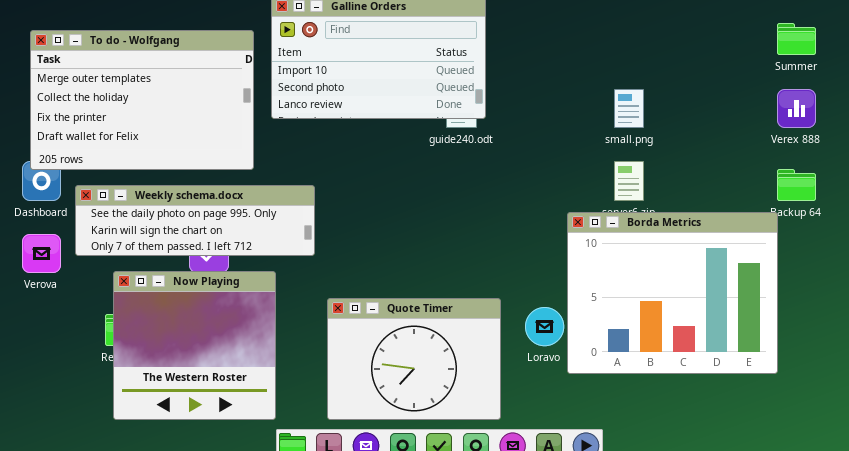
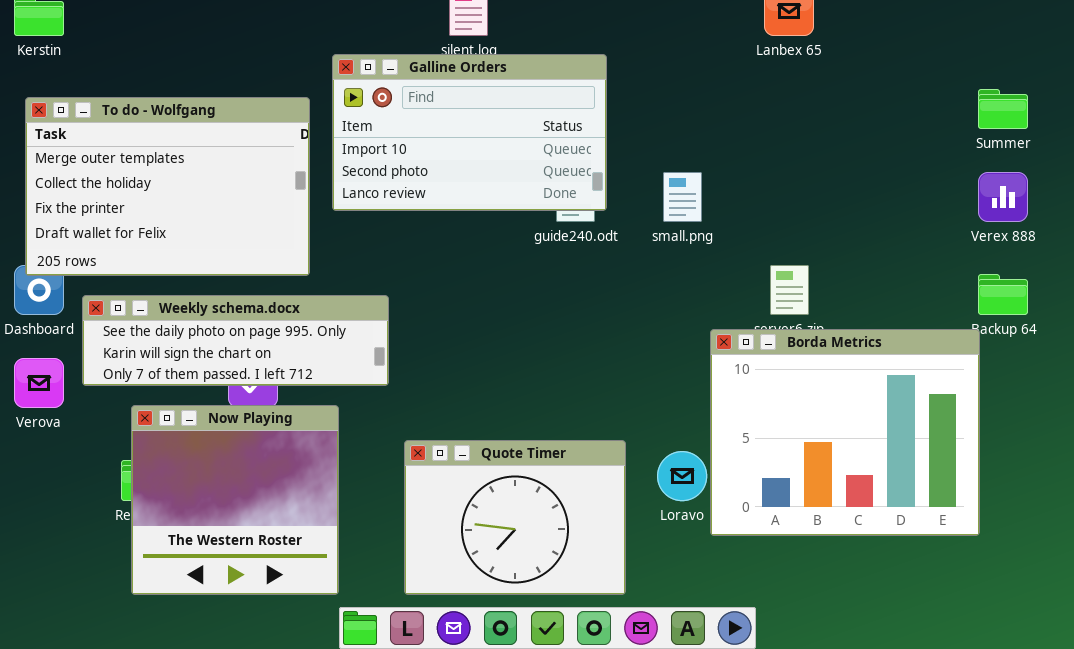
small.png: [614,89,644,128] -> [663,172,702,222], moved

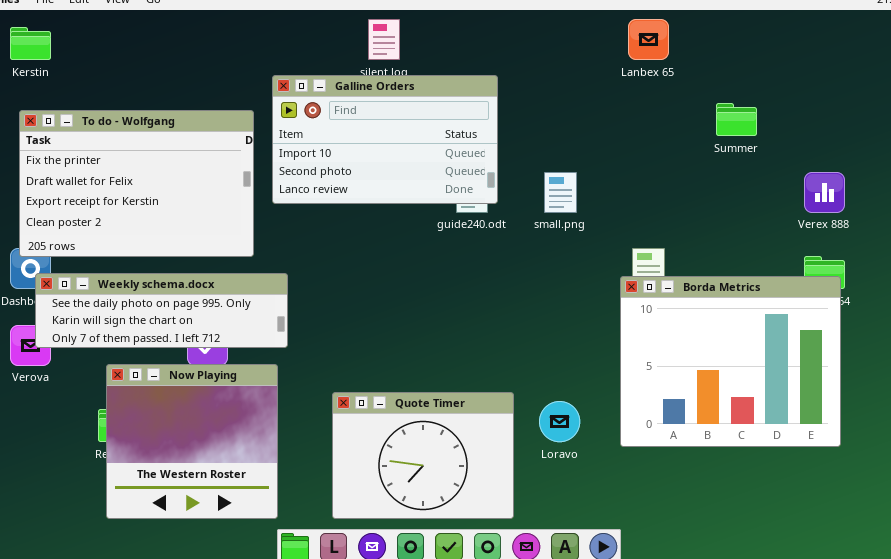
Summer: [978,89,1028,129] -> [716,103,757,136], moved
To do - Wolfgang: [25,97,310,276] -> [19,110,254,257], scrolled down 2 rows
Weekly schema.docx: [82,295,389,386] -> [35,273,288,348], moved
Borda Metrics: [710,329,980,536] -> [620,276,841,447], moved

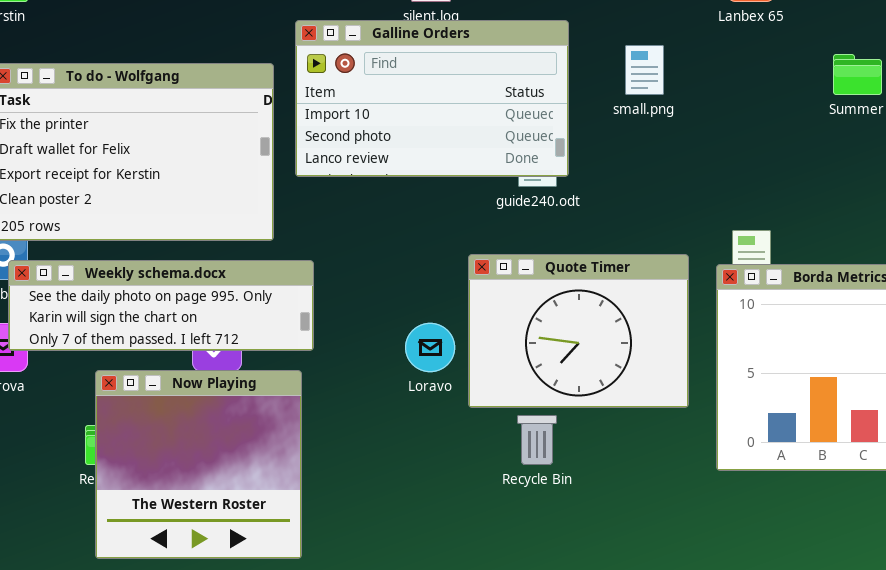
small.png: [544,172,577,213] -> [625,45,664,95], moved
Quote Timer: [332,392,514,519] -> [468,254,689,408], moved
Loravo: [539,401,580,442] -> [405,323,455,372], moved

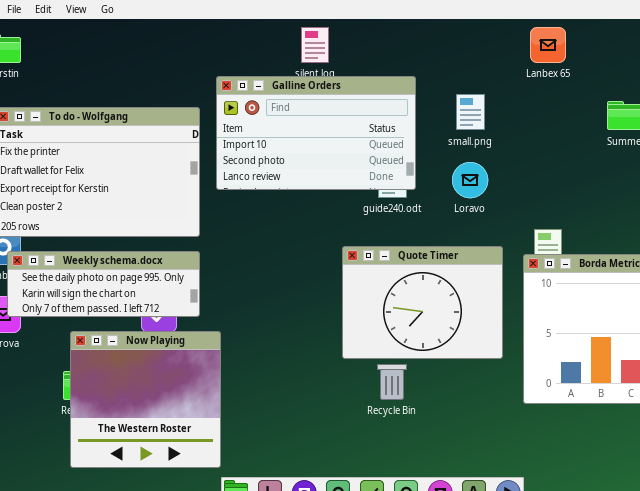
Weekly schema.docx: [8,260,314,351] -> [7,251,200,317], resized
Loravo: [405,323,455,372] -> [452,162,488,198], moved

